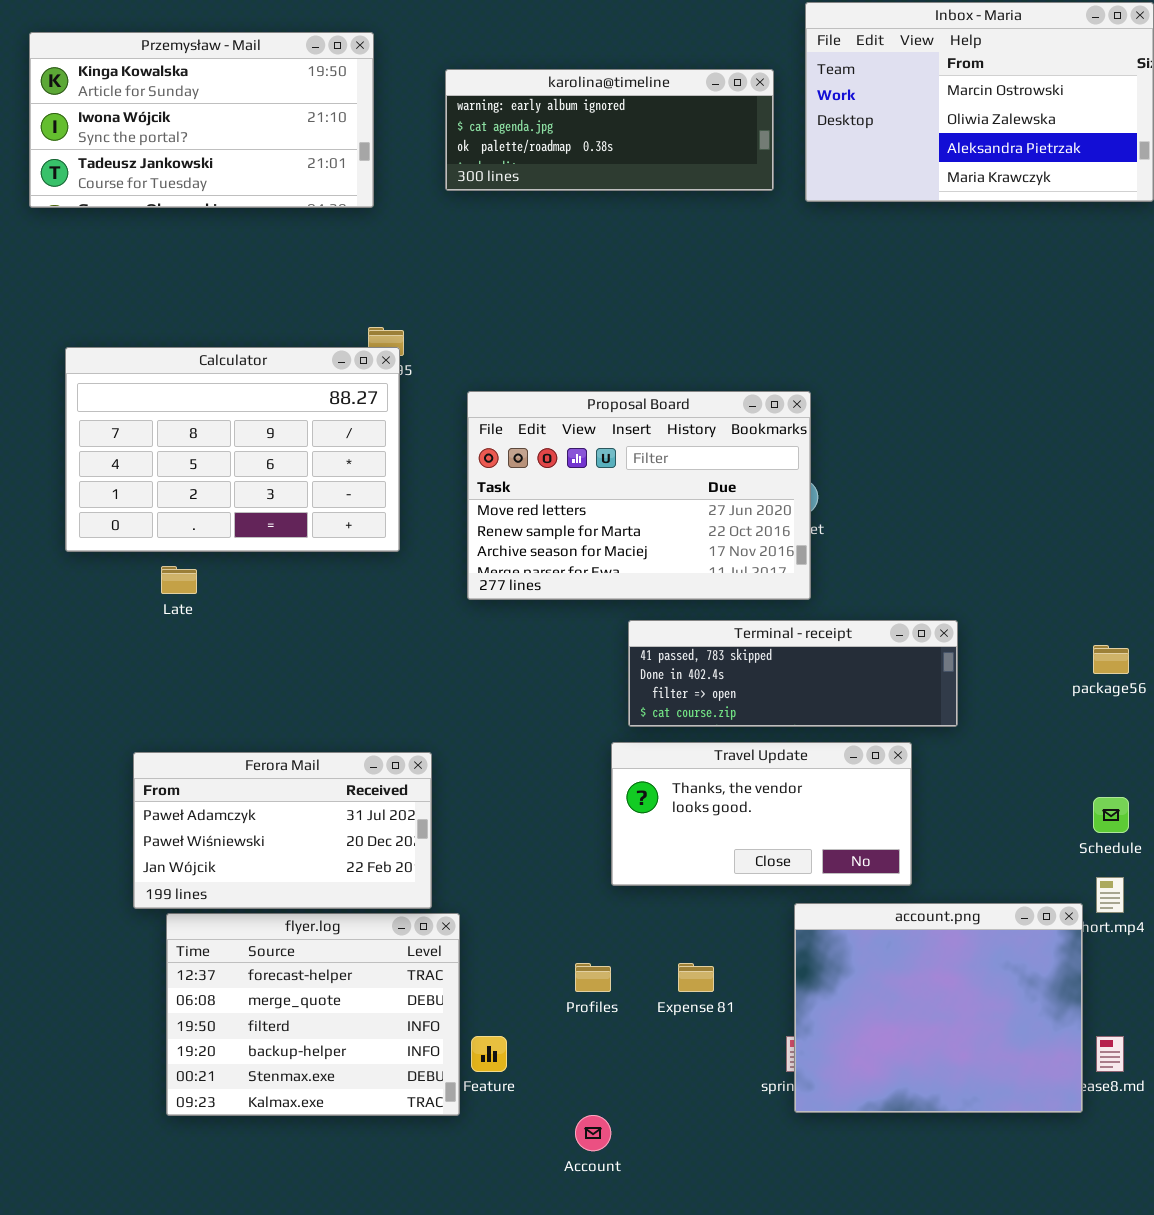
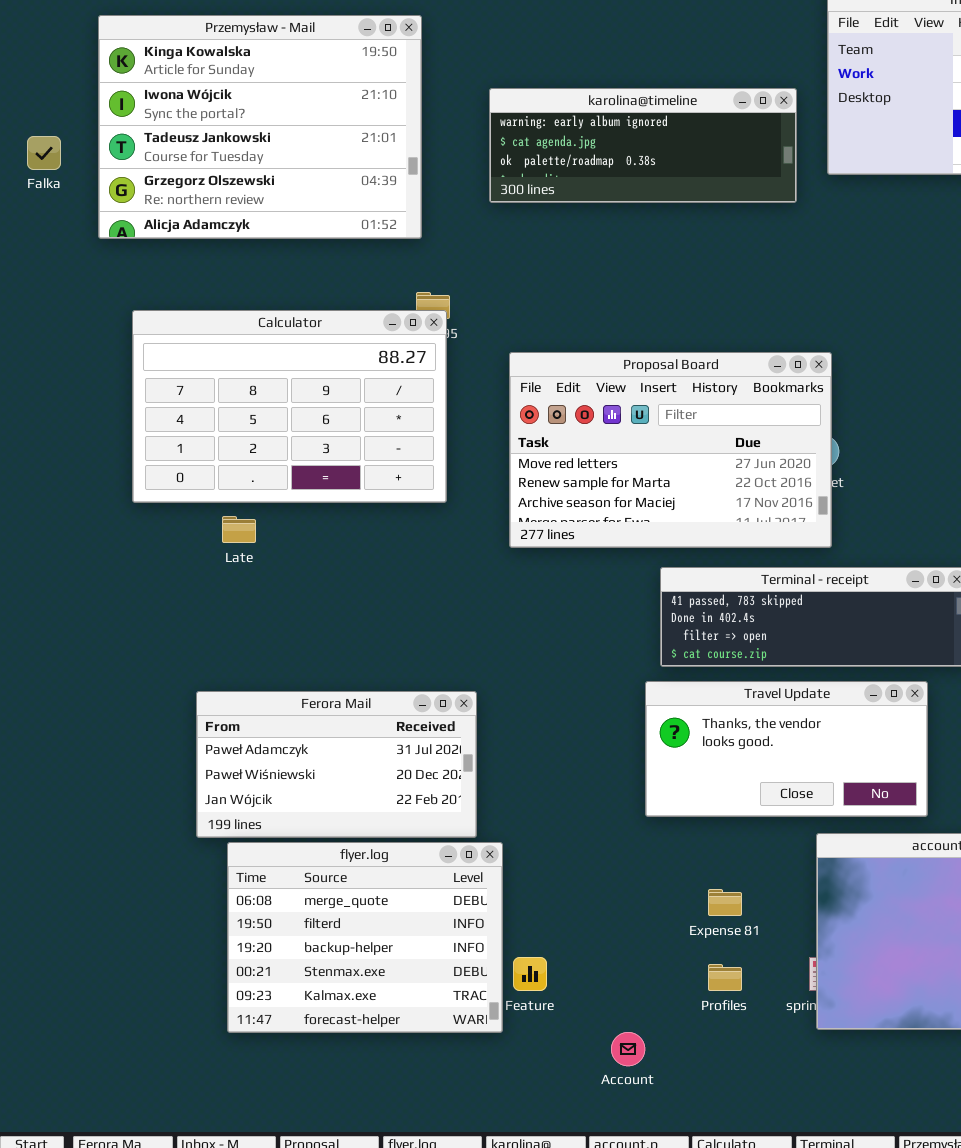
Przemysław - Mail: [29,32,374,208] -> [98,15,422,239], resized
karolina@timeline: [445,69,774,191] -> [489,88,797,203], moved
flyer.log: [166,913,460,1116] -> [227,842,503,1033], scrolled down 1 row
Profiles: [575,963,611,992] -> [708,964,742,991], moved

